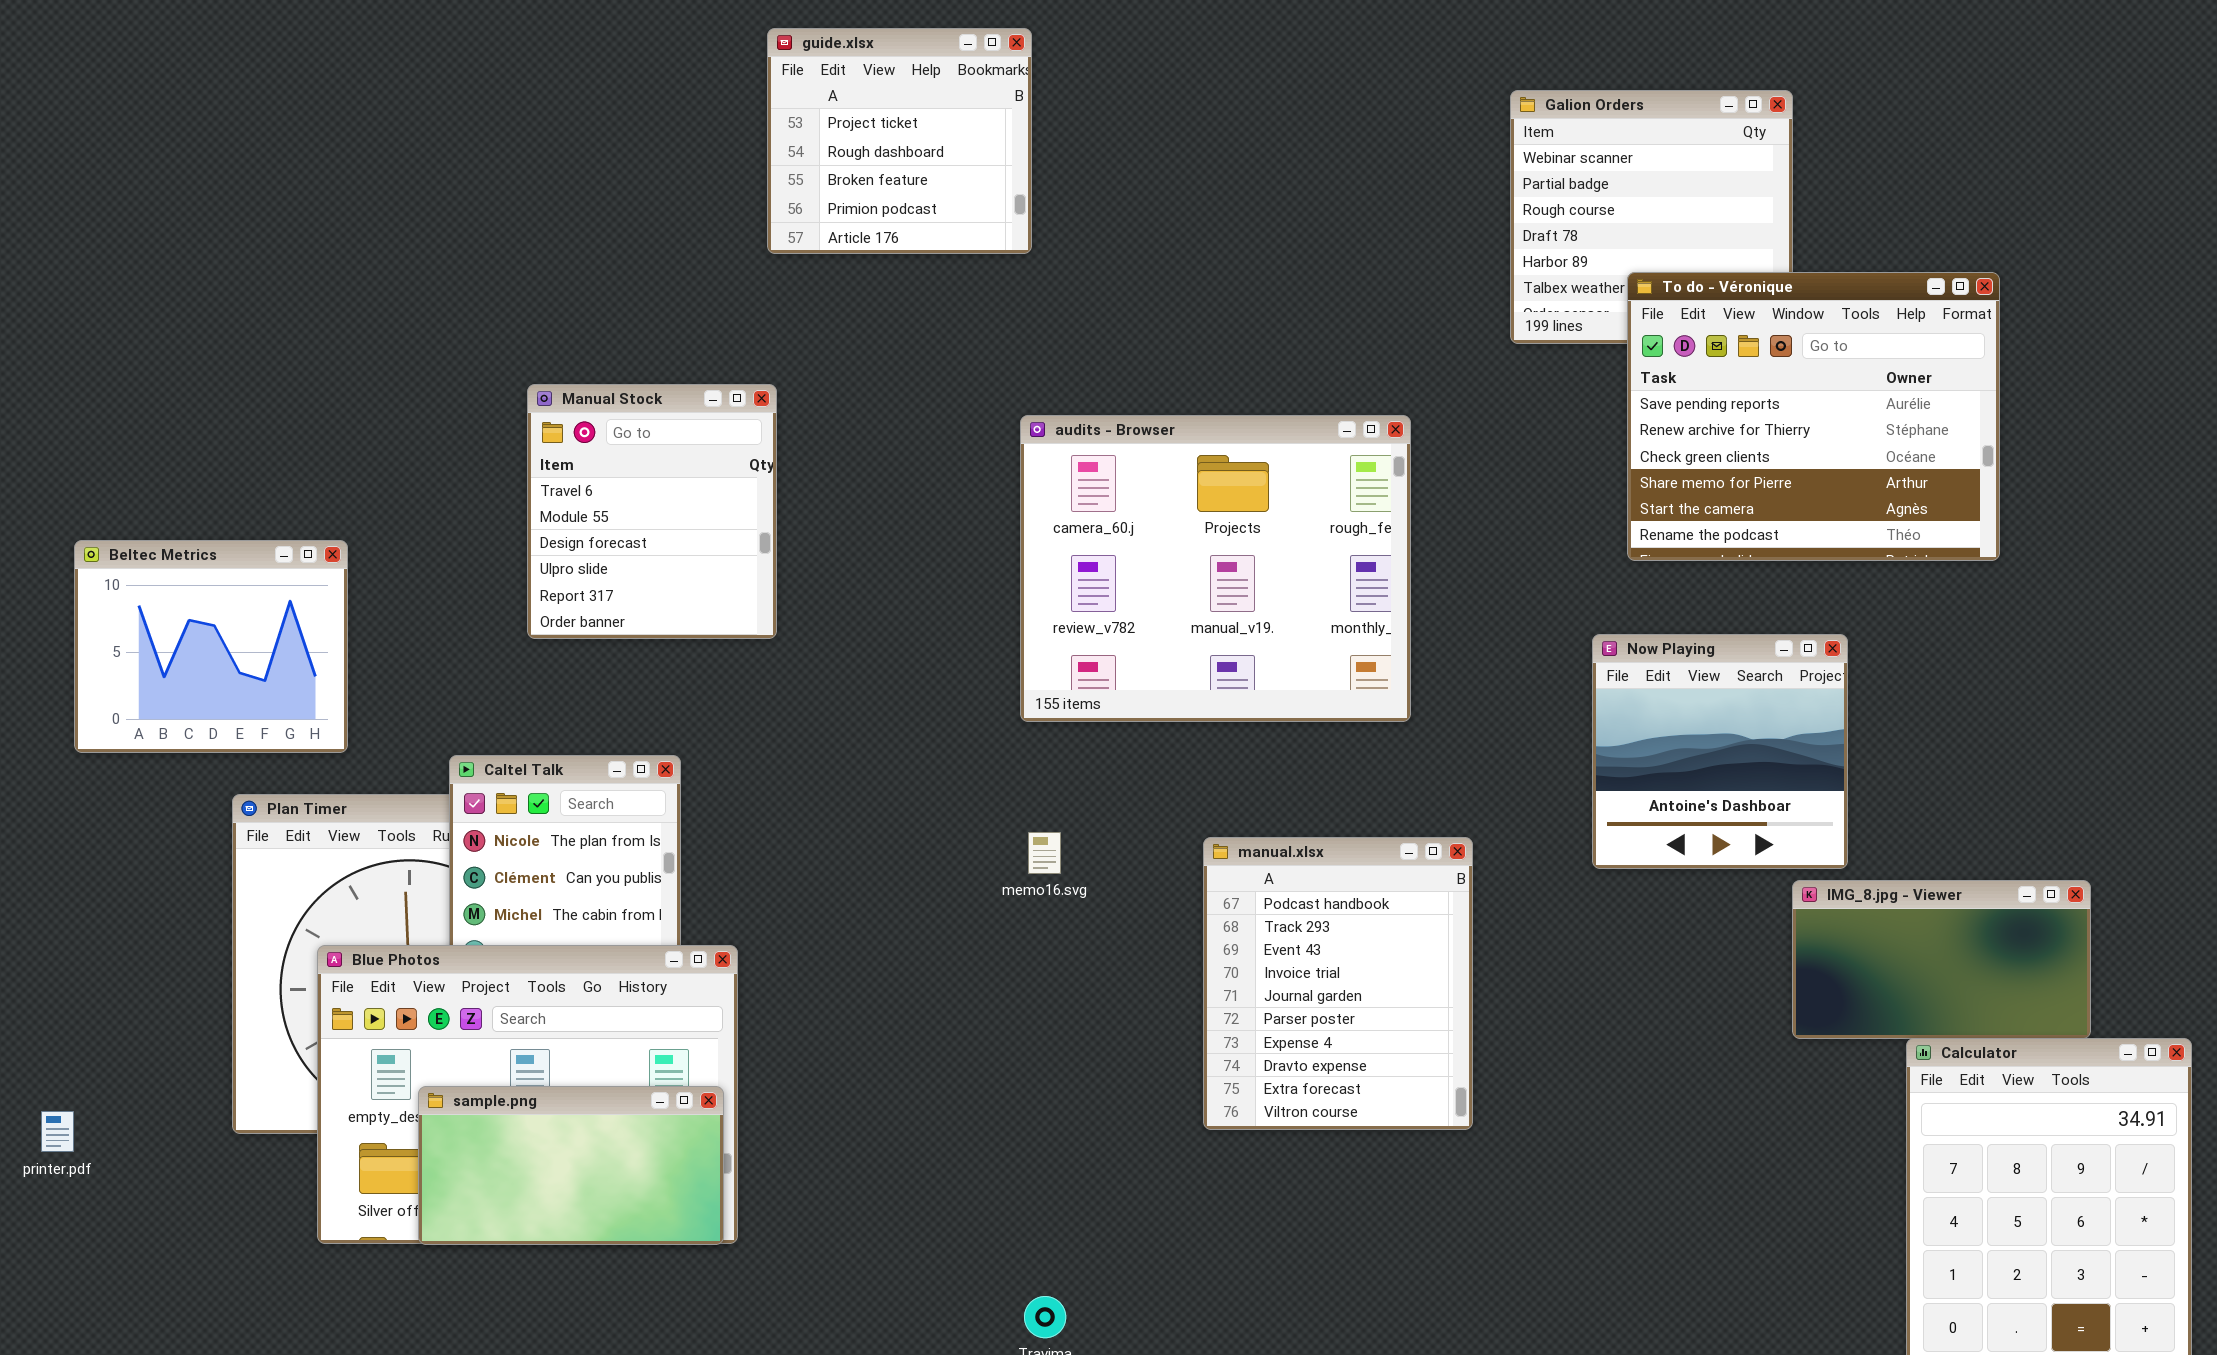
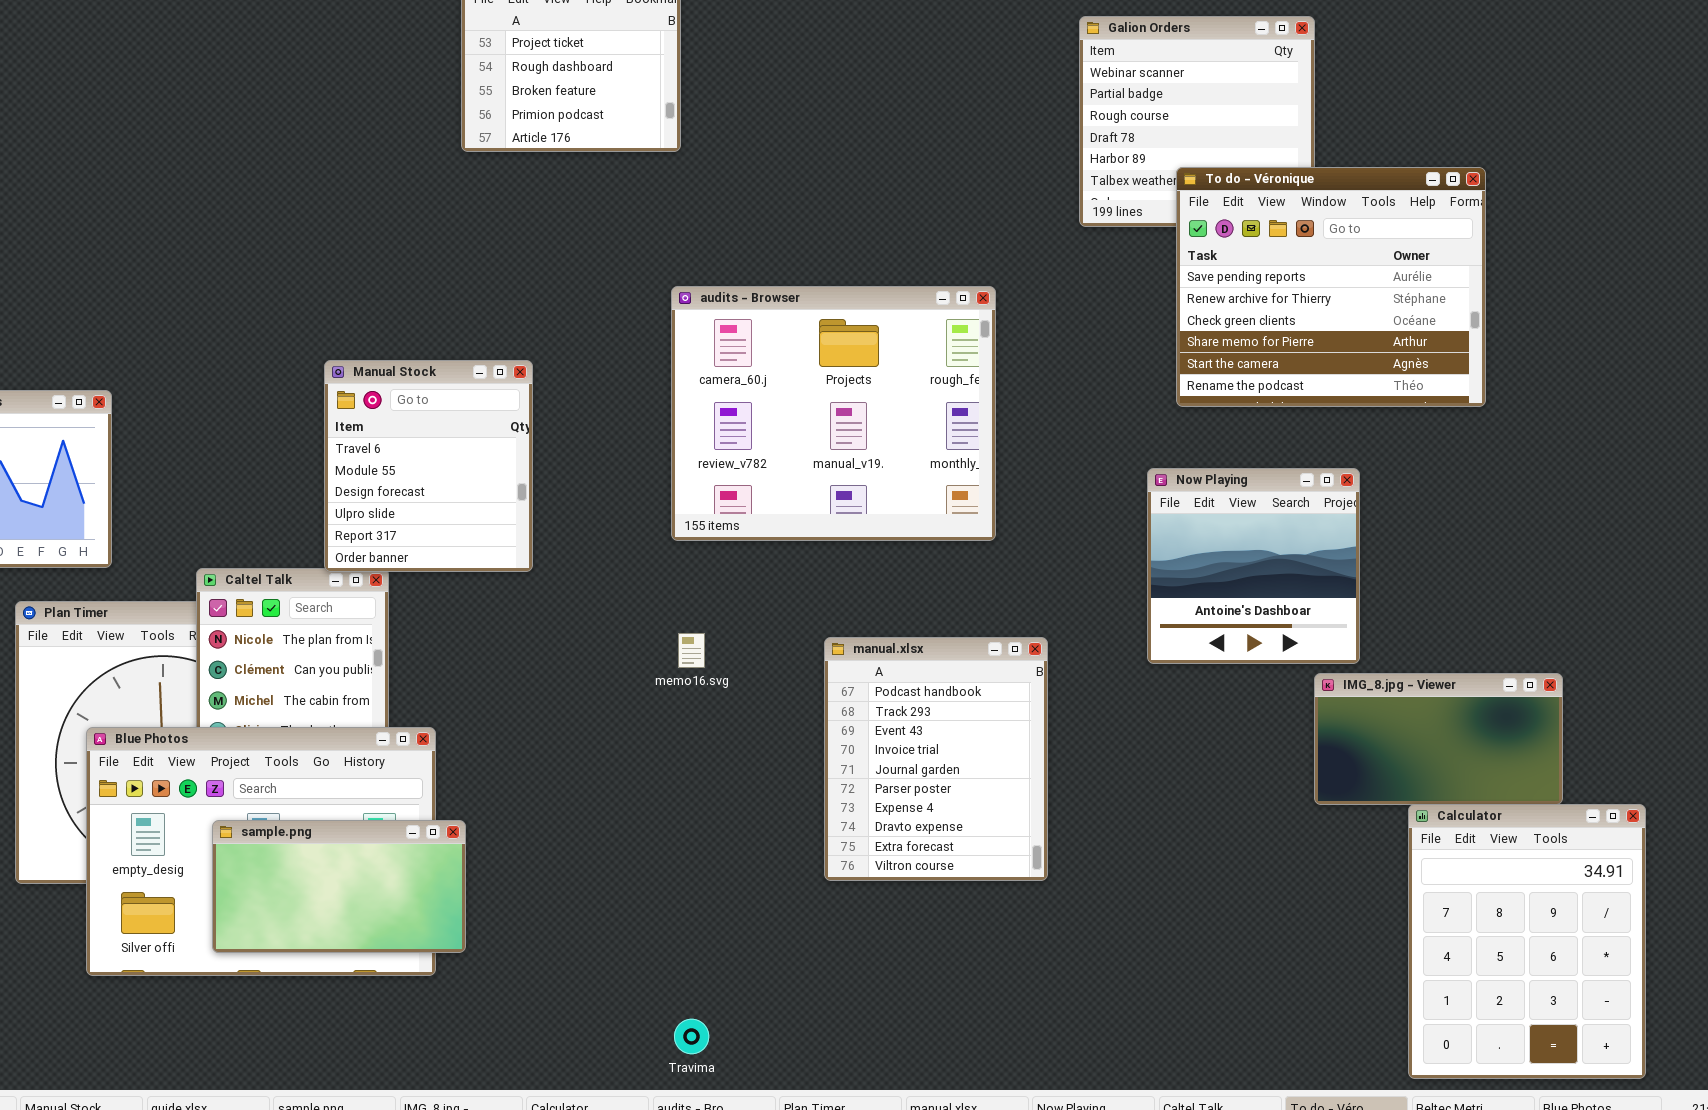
Manual Stock: [527,384,777,639] -> [324,360,533,572], moved
sample.png: [418,1086,724,1245] -> [212,820,466,953], moved

